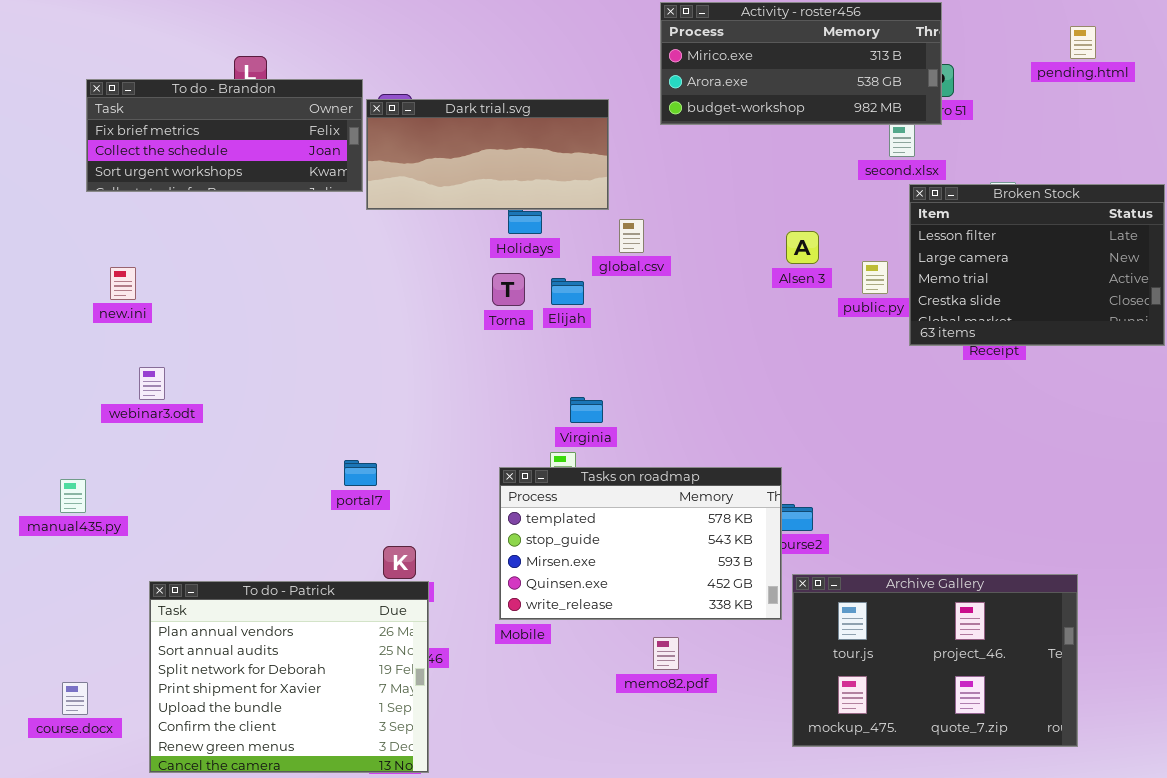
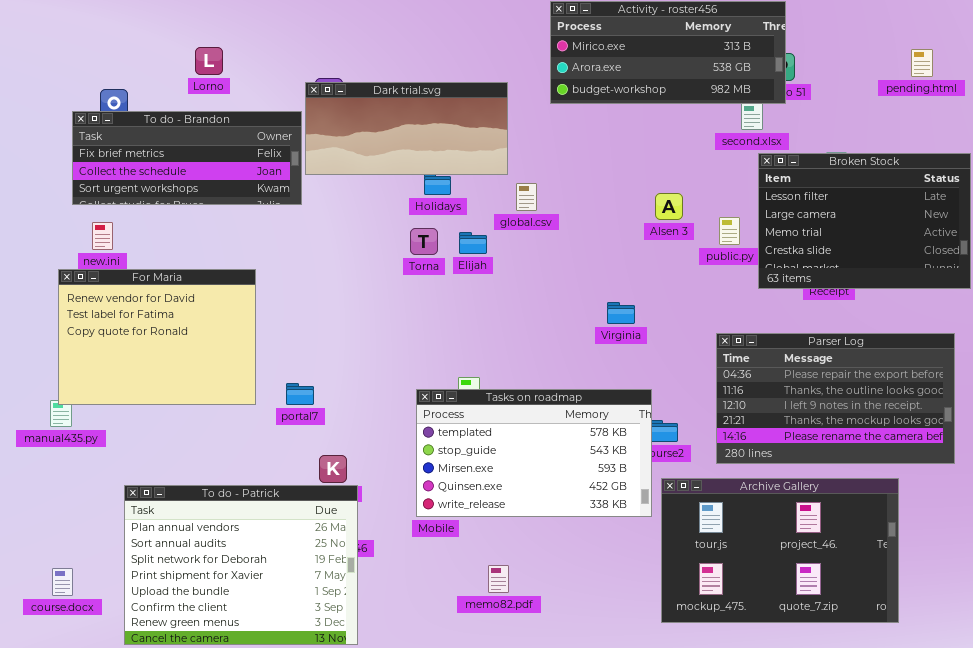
pending.html: [1070,26,1096,59] -> [911,49,933,77], moved
To do - Brandon: [86,79,363,192] -> [72,111,302,205], moved
For Maria: none -> [58,269,256,405], opened
Virginia: [570,397,603,423] -> [607,302,635,324], moved
Parser Log: none -> [716,333,955,464], opened
memo82.pdf: [653,637,679,670] -> [488,565,509,593], moved

